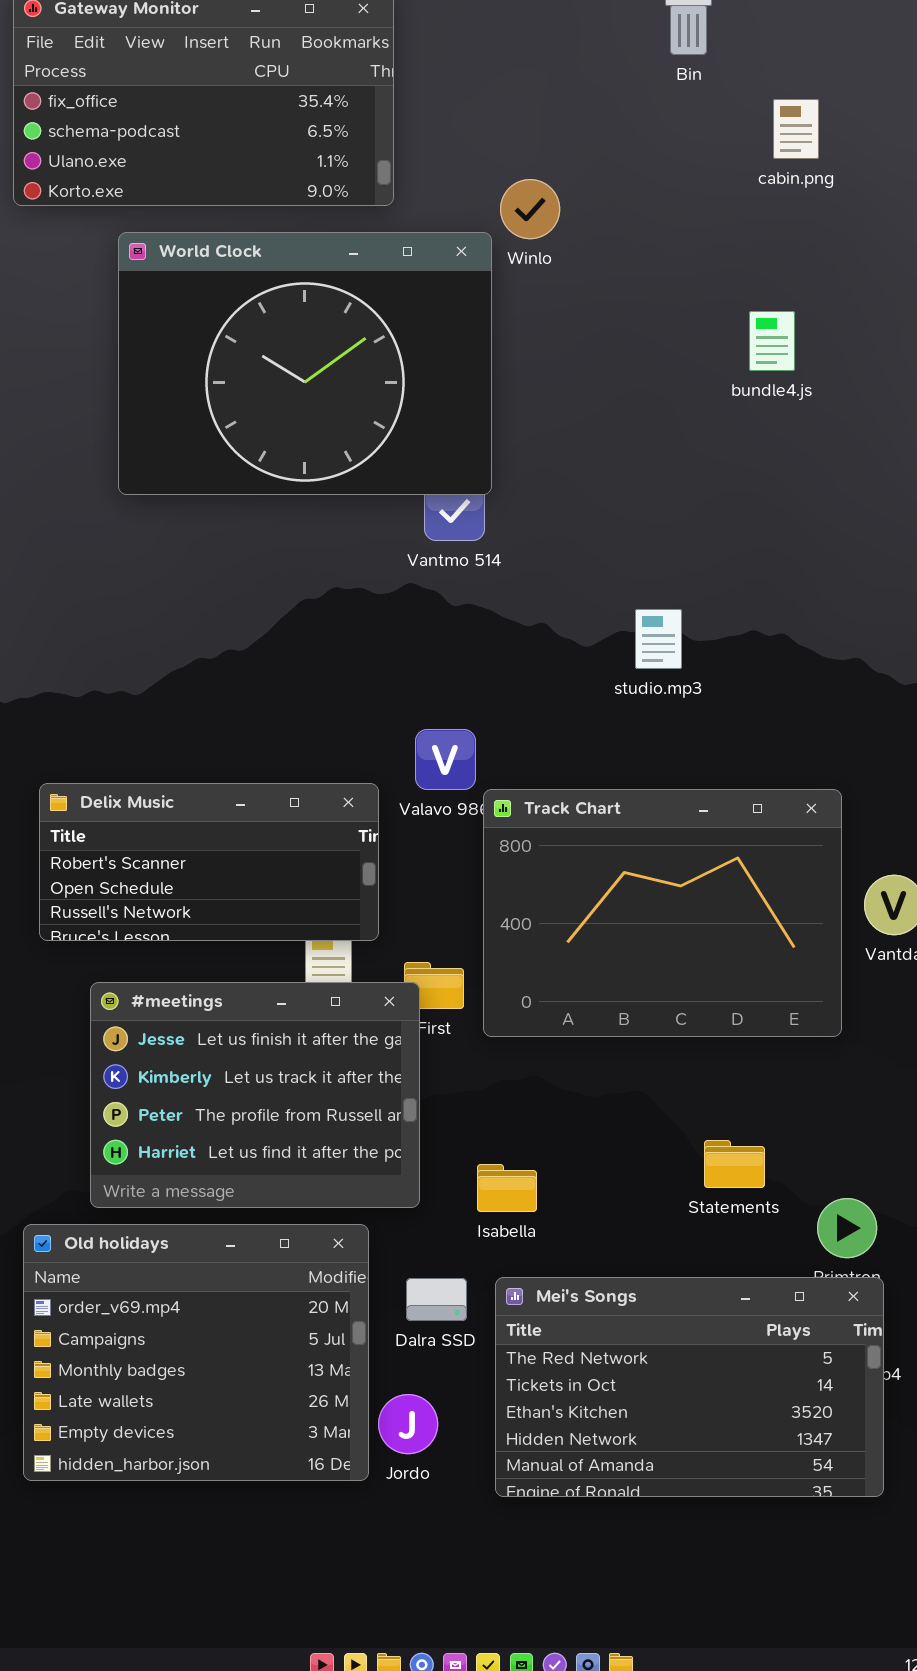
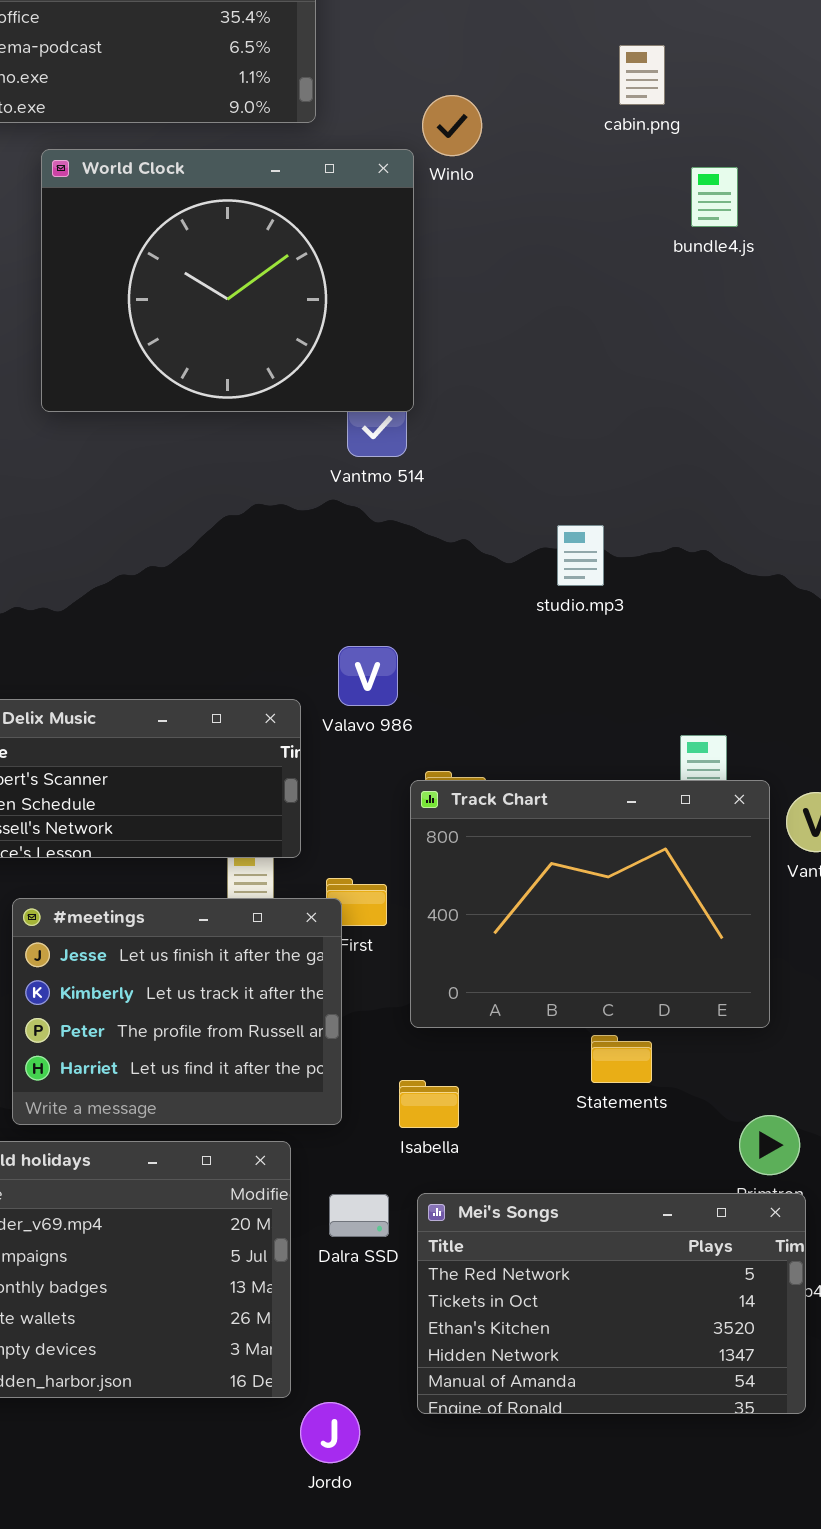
cabin.png: [773,99,819,159] -> [619,45,665,105], moved
bundle4.js: [749,311,795,371] -> [691,167,738,227], moved
Track Chart: [483,789,842,1037] -> [410,780,770,1028], moved
Statements: [704,1140,765,1188] -> [591,1035,652,1083], moved
Jordo: [378,1394,438,1454] -> [300,1402,360,1463], moved

